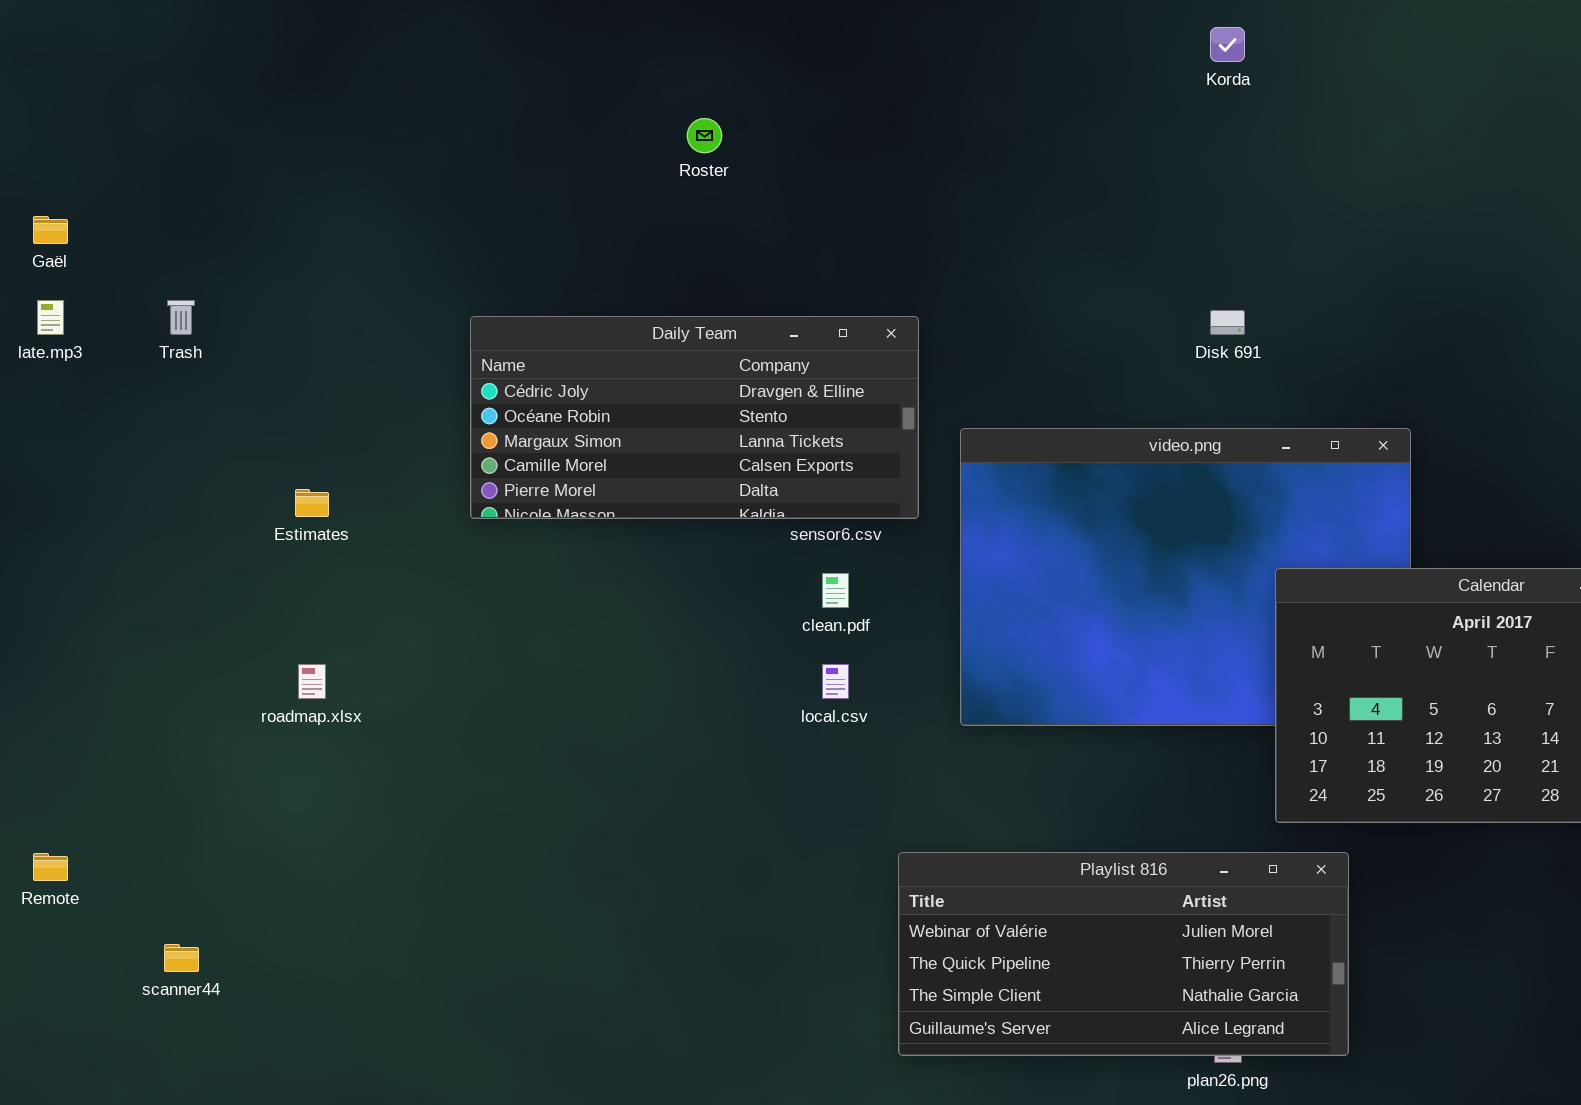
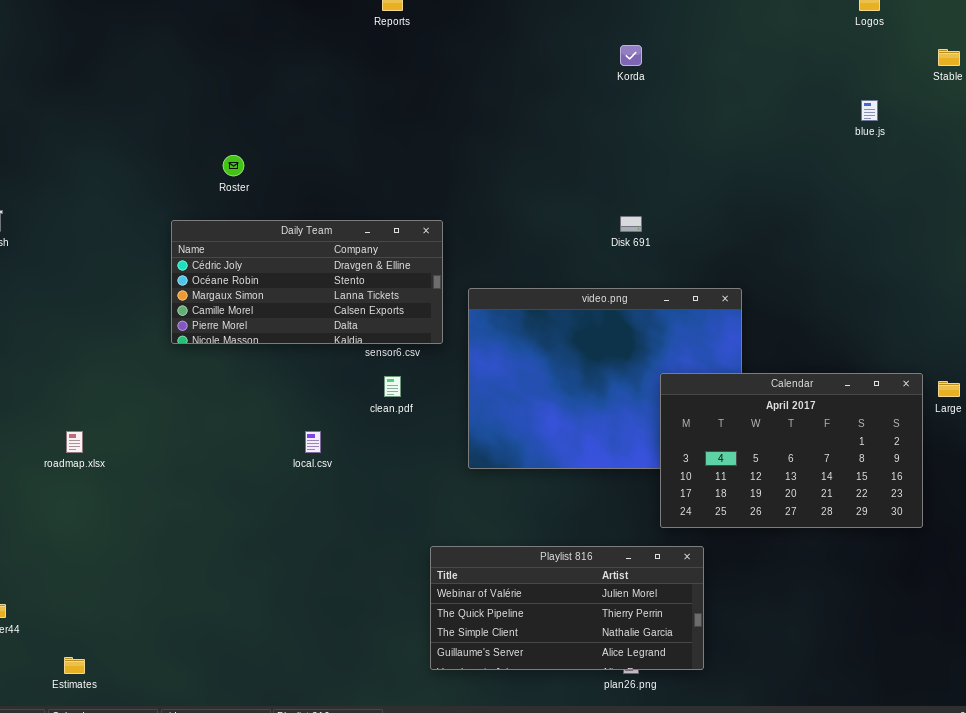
Roster: [687,118,722,153] -> [223,155,244,176], moved
Estimates: [295,489,329,517] -> [64,657,85,674], moved
local.csv: [822,664,849,699] -> [305,431,321,453], moved

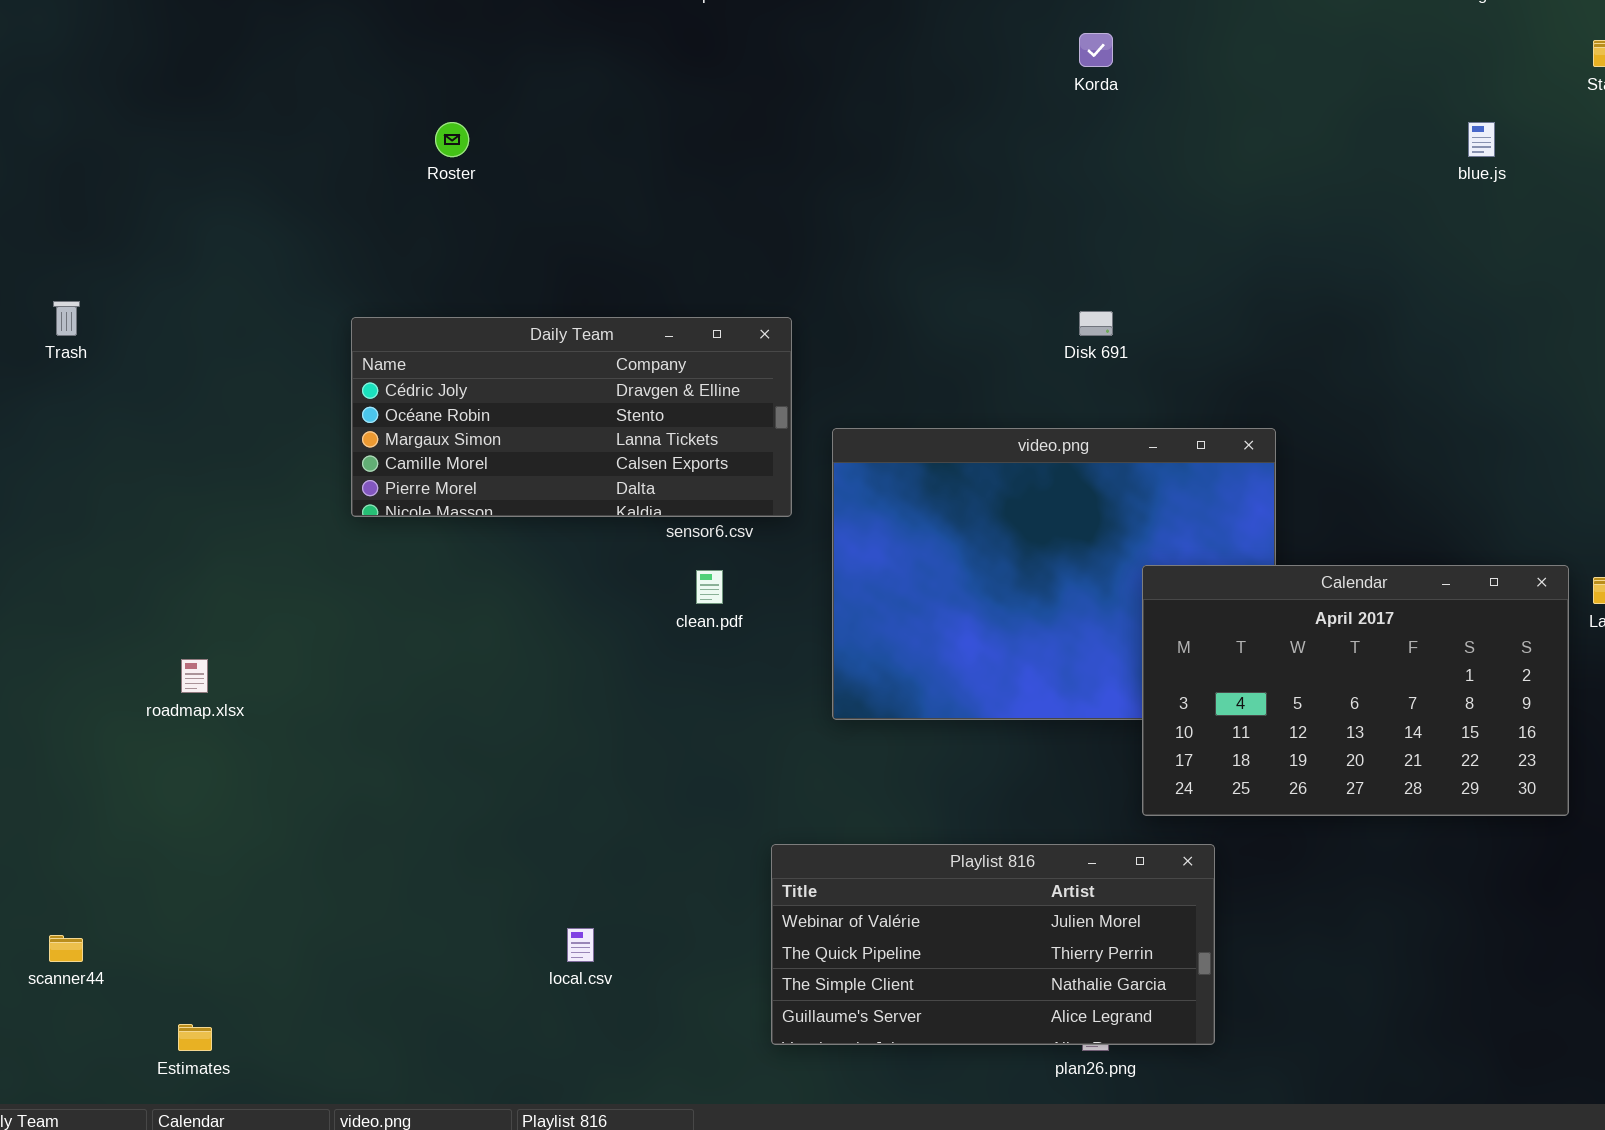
Roster: [223,155,244,176] -> [435,122,469,157], moved
local.csv: [305,431,321,453] -> [567,928,594,962], moved

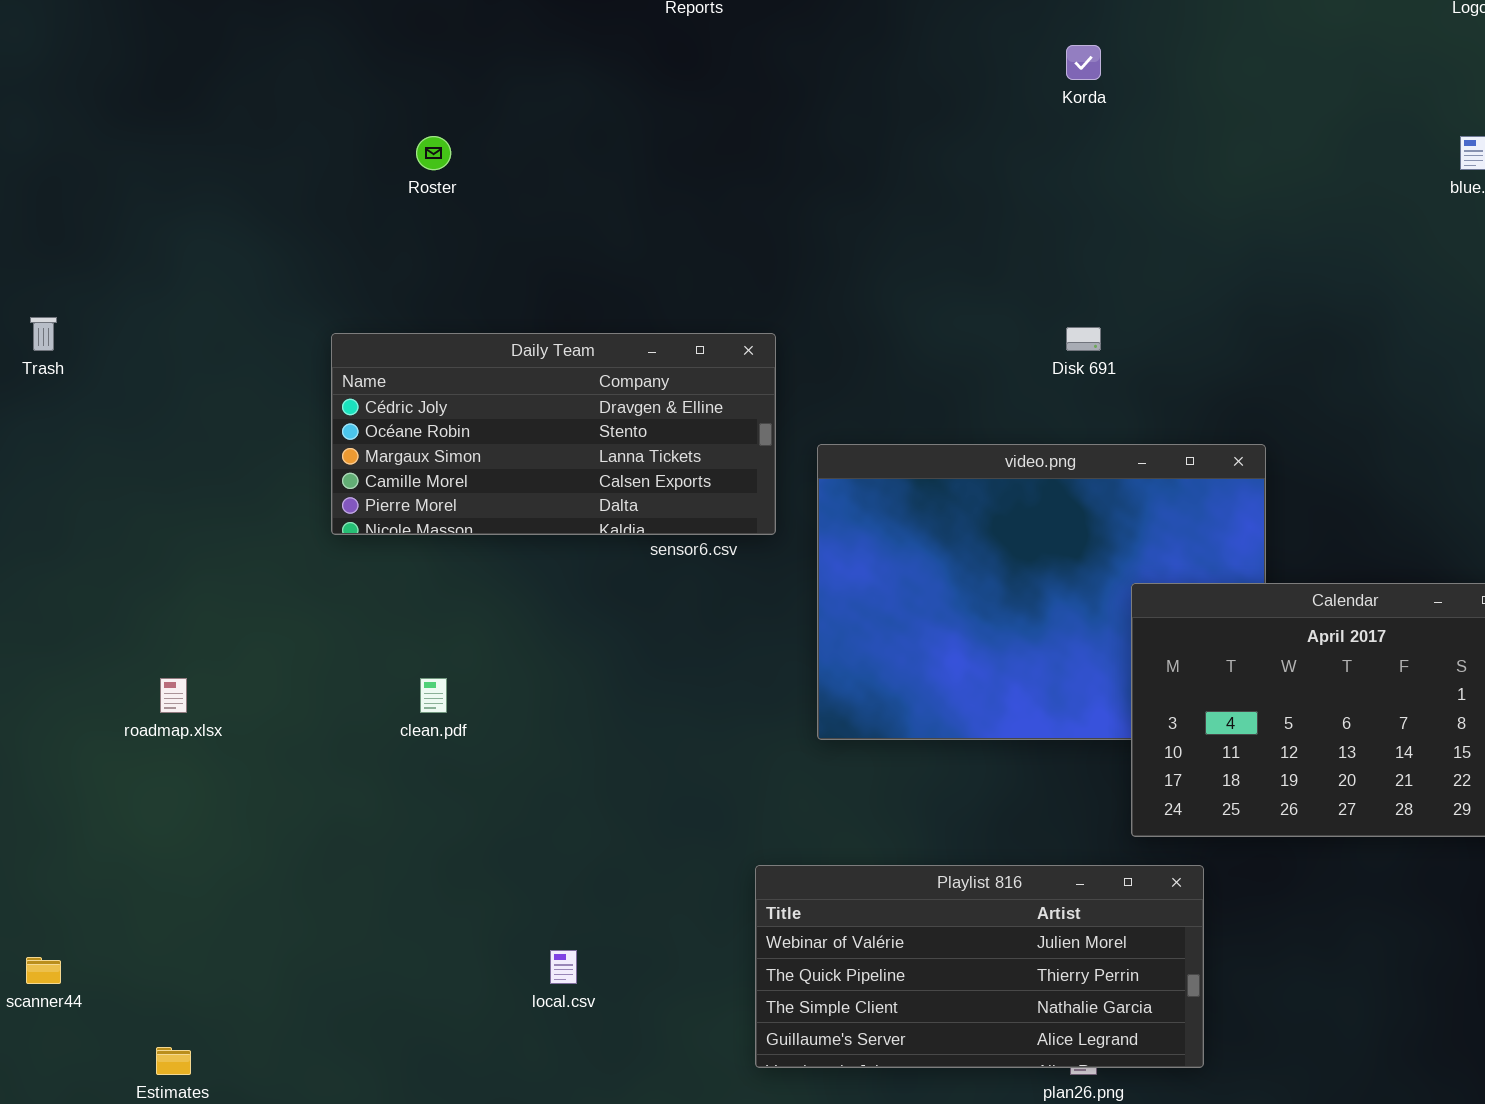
clean.pdf: [696,570,723,604] -> [420,678,447,713], moved

